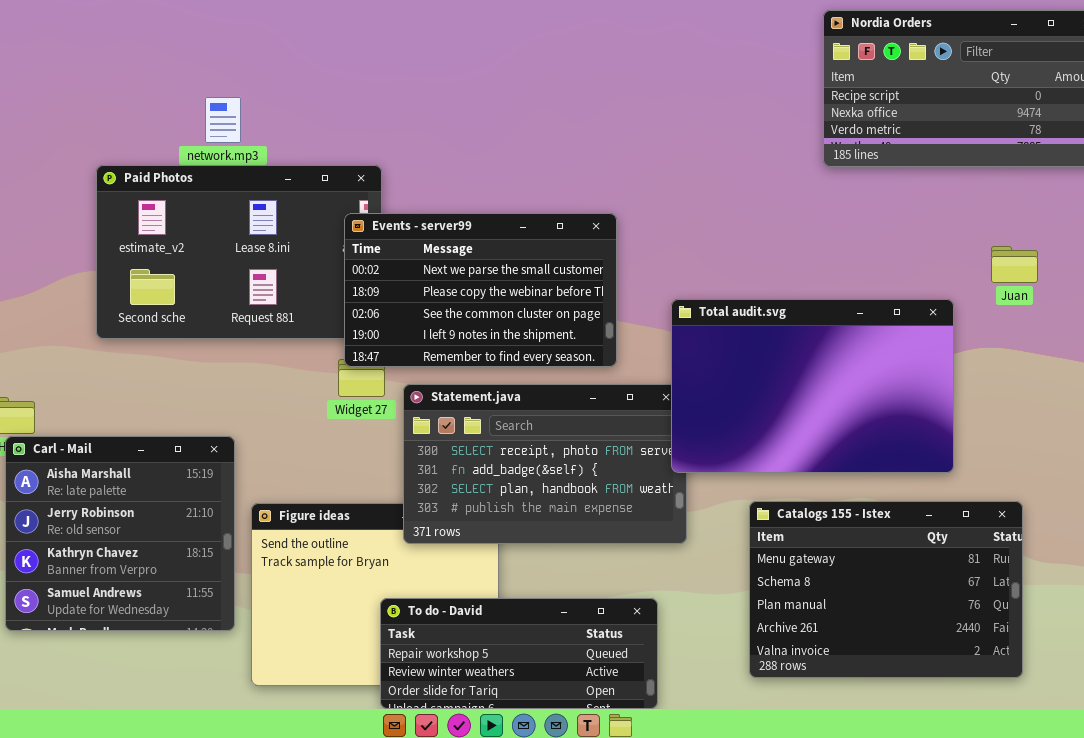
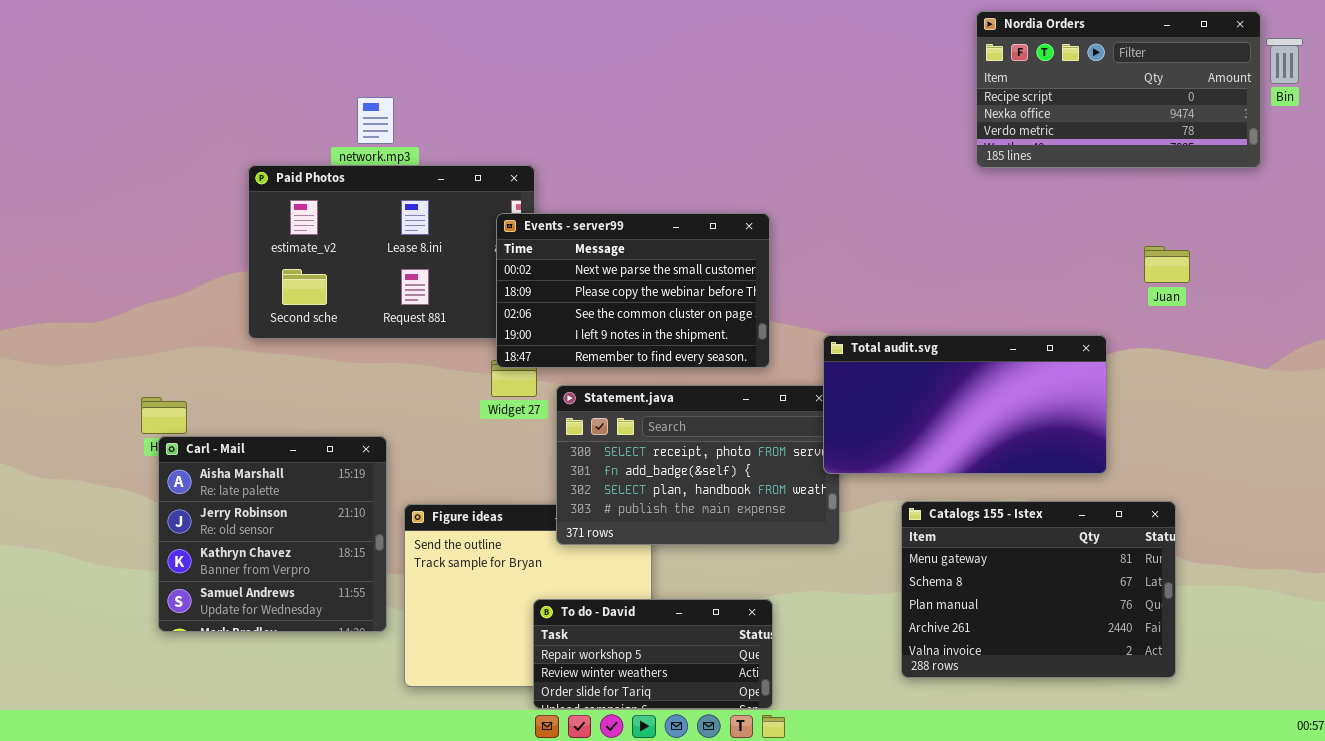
Total audit.svg: [671,299,954,473] -> [823,335,1107,474], resized
To do - David: [380,598,658,709] -> [533,599,773,709], resized

